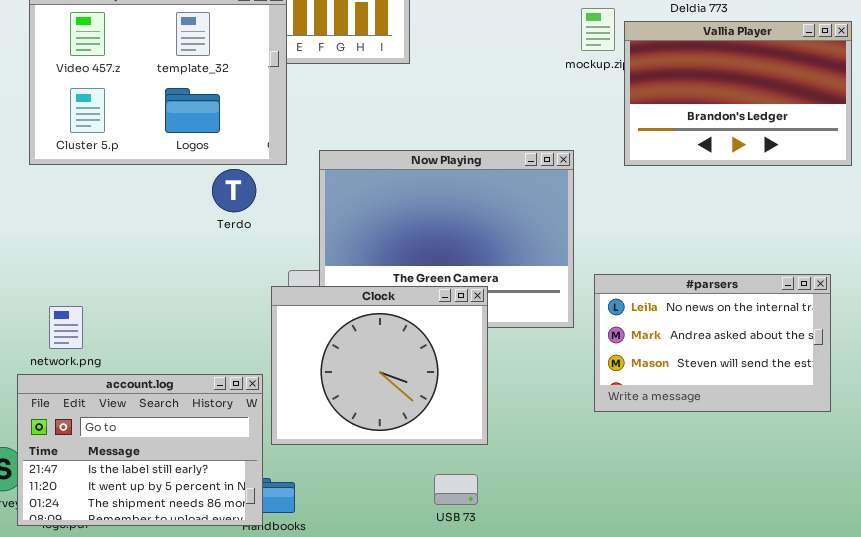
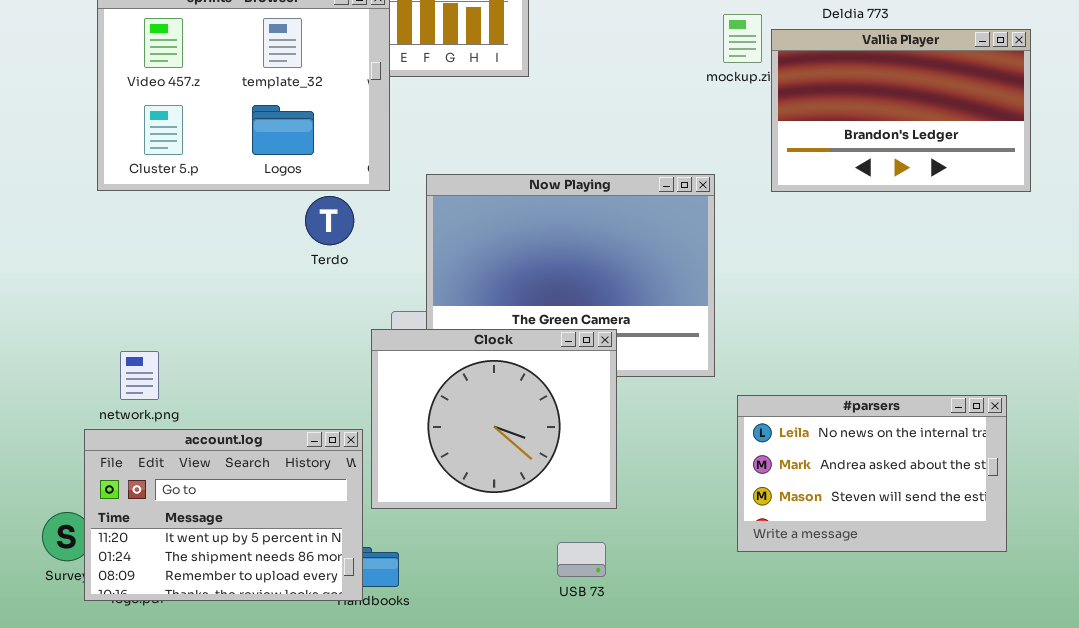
#parsers: [594,274,831,412] -> [737,395,1007,552], moved
account.log: [17,374,263,526] -> [84,429,363,601], scrolled down 1 row

